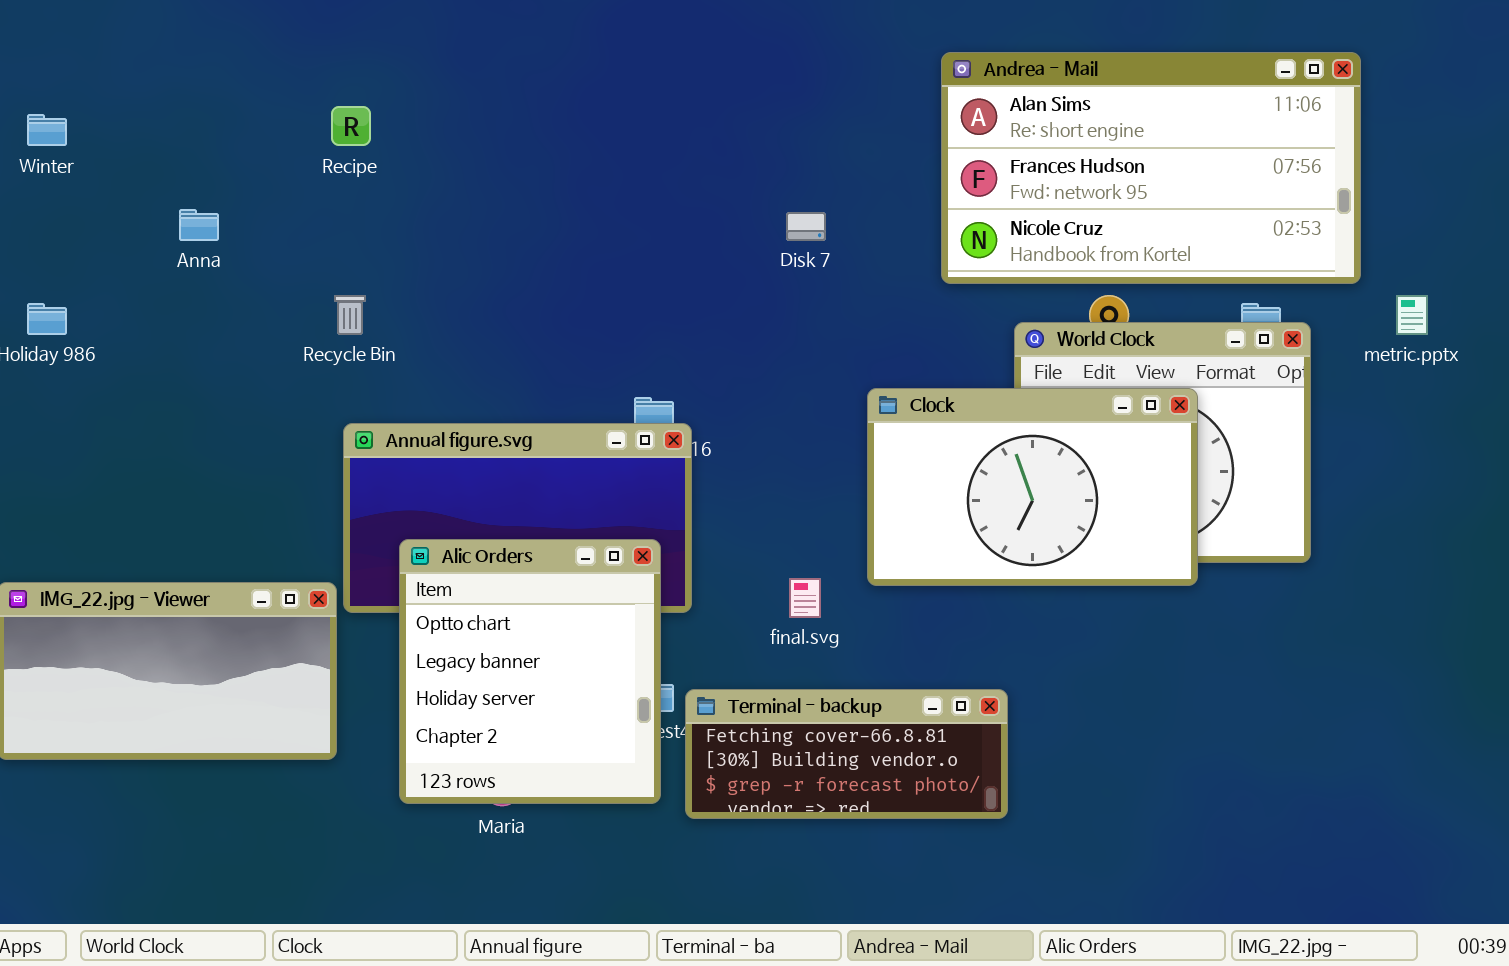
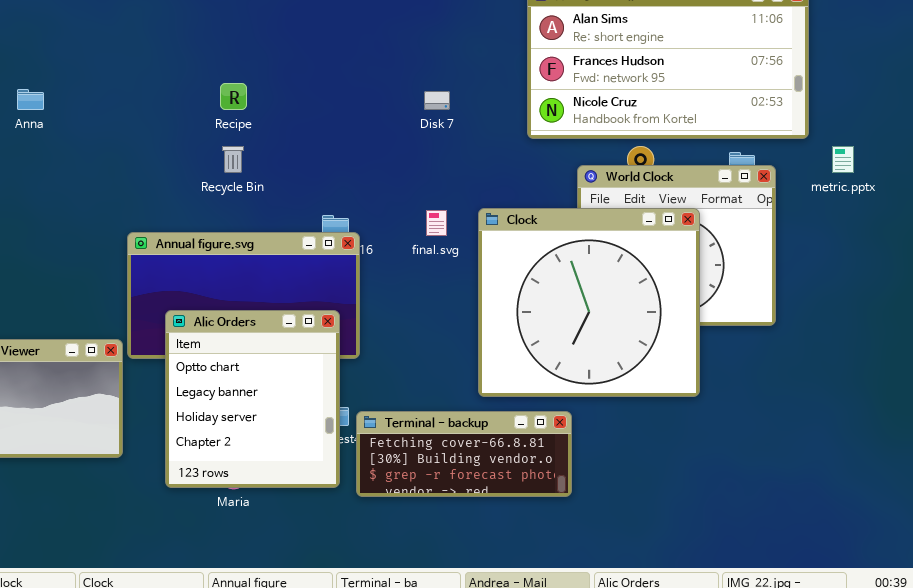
Recipe: [331,106,371,146] -> [220,83,247,110], moved
Recycle Bin: [334,295,366,335] -> [222,146,244,173], moved
Clock: [867,388,1198,586] -> [478,208,700,397], resized
final.svg: [789,578,821,618] -> [426,210,447,236], moved

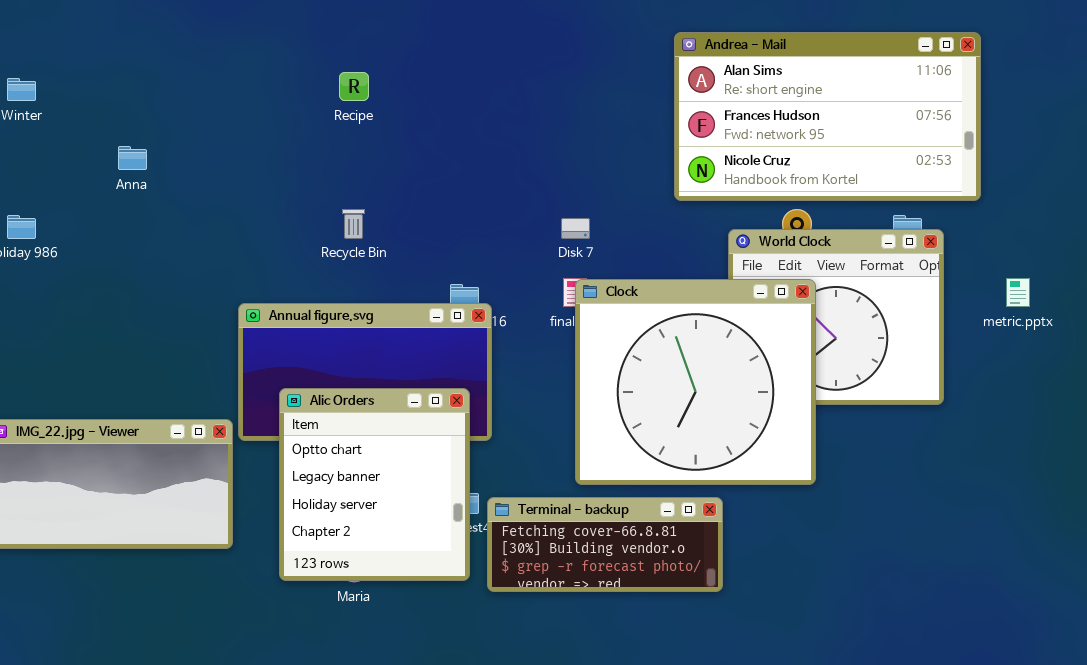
Recipe: [220,83,247,110] -> [339,72,369,101], moved
Disk 7: [424,91,450,110] -> [561,218,590,239], moved
metric.pptx: [832,146,854,173] -> [1006,278,1030,307], moved
Clock: [478,208,700,397] -> [575,279,816,485], moved

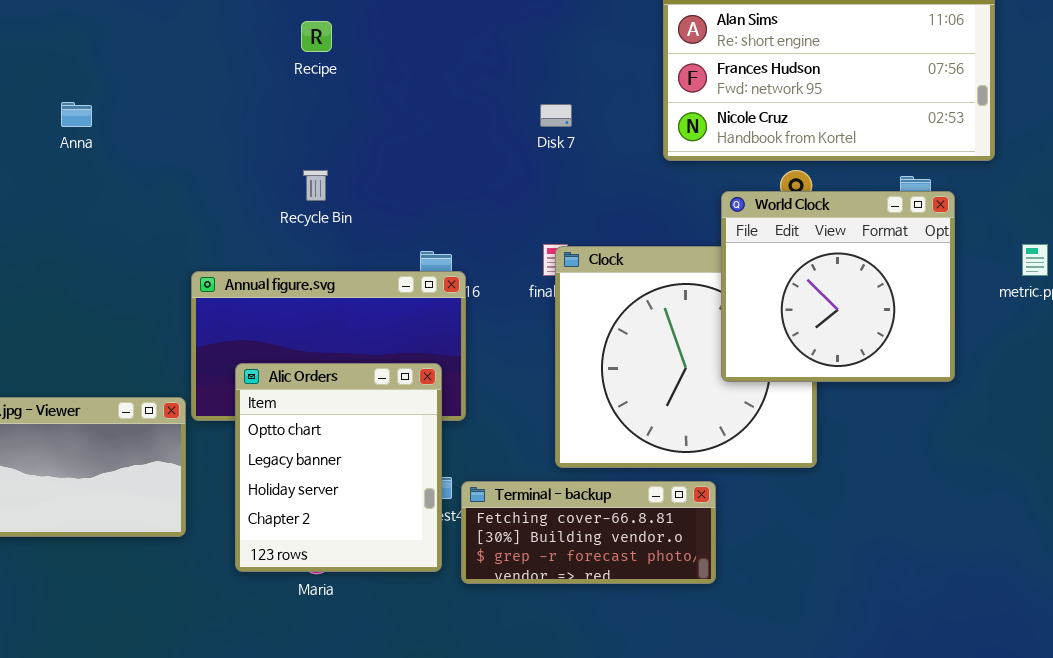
Disk 7: [561,218,590,239] -> [540,104,572,127], moved
World Clock: [728,229,944,405] -> [721,191,955,382], raised

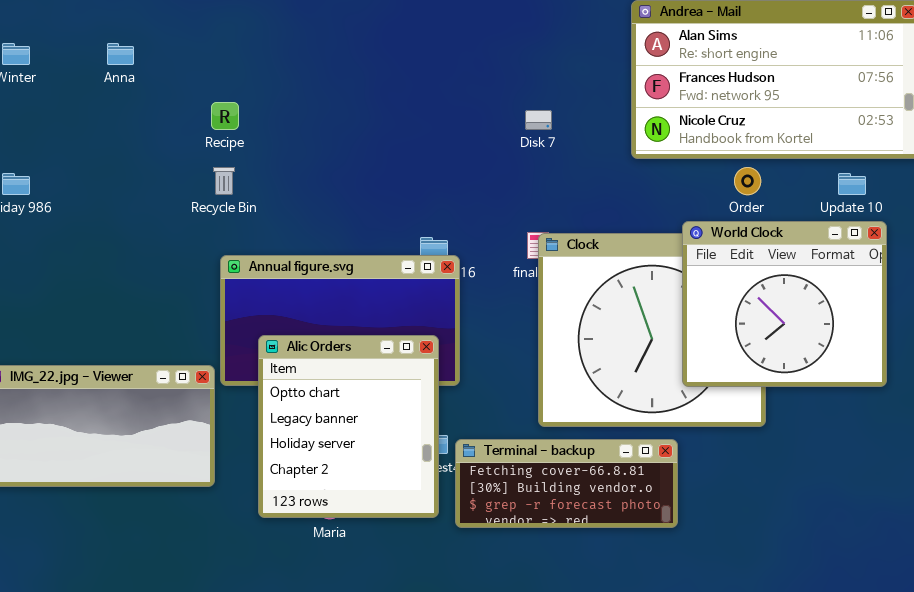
Recipe: [301,21,332,52] -> [211,102,239,130], moved
Anna: [61,102,92,127] -> [107,43,134,65], moved
Recycle Bin: [303,170,328,201] -> [213,167,235,195], moved
World Clock: [721,191,955,382] -> [682,221,887,387], moved

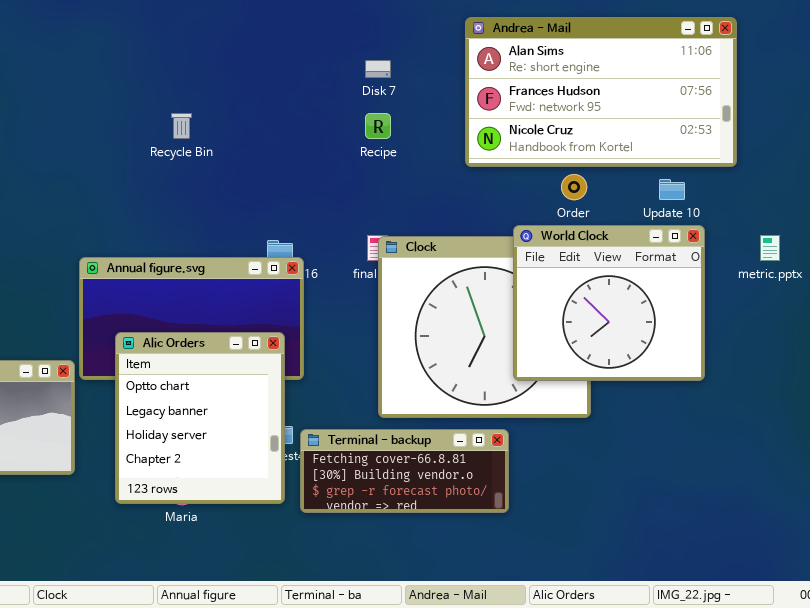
Recipe: [211,102,239,130] -> [365,113,391,139], moved
Disk 7: [525,110,552,130] -> [365,60,391,78], moved
Recycle Bin: [213,167,235,195] -> [171,113,192,139], moved

